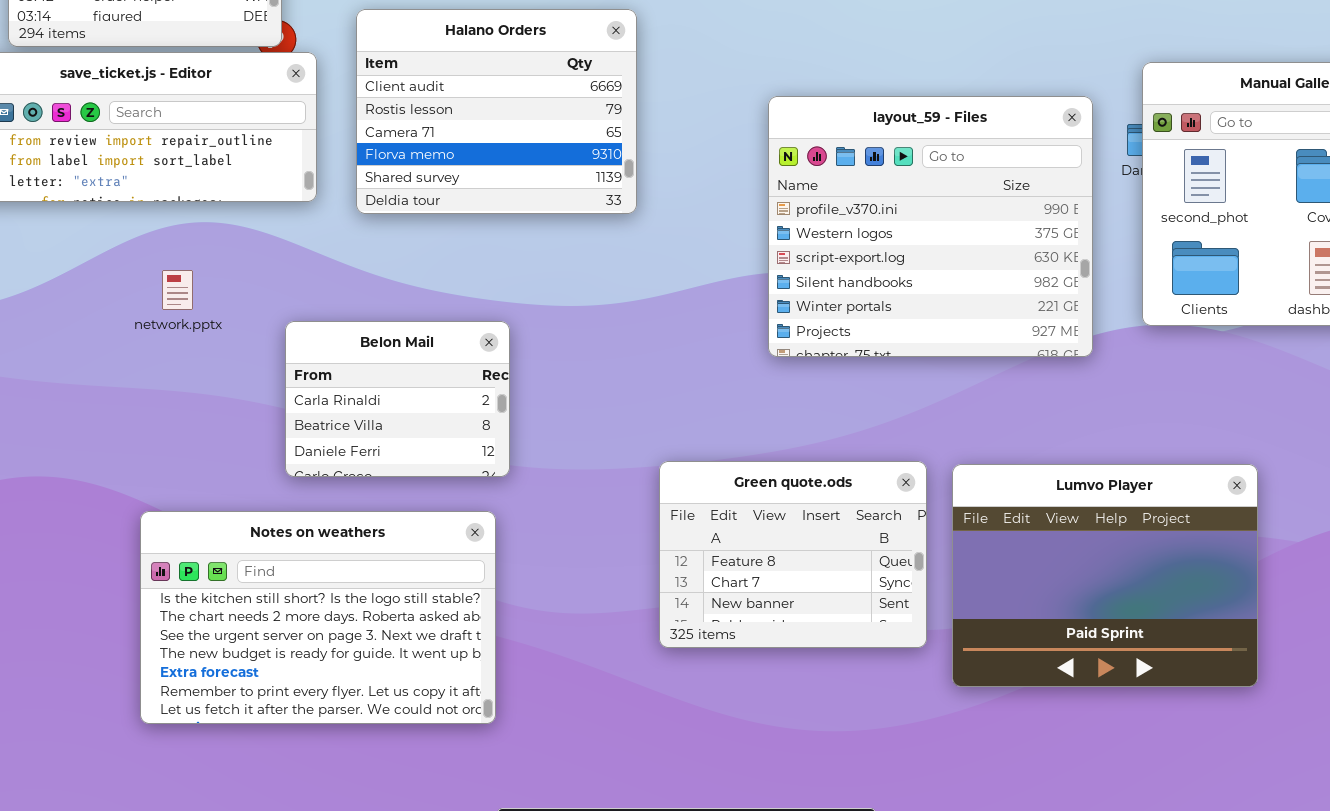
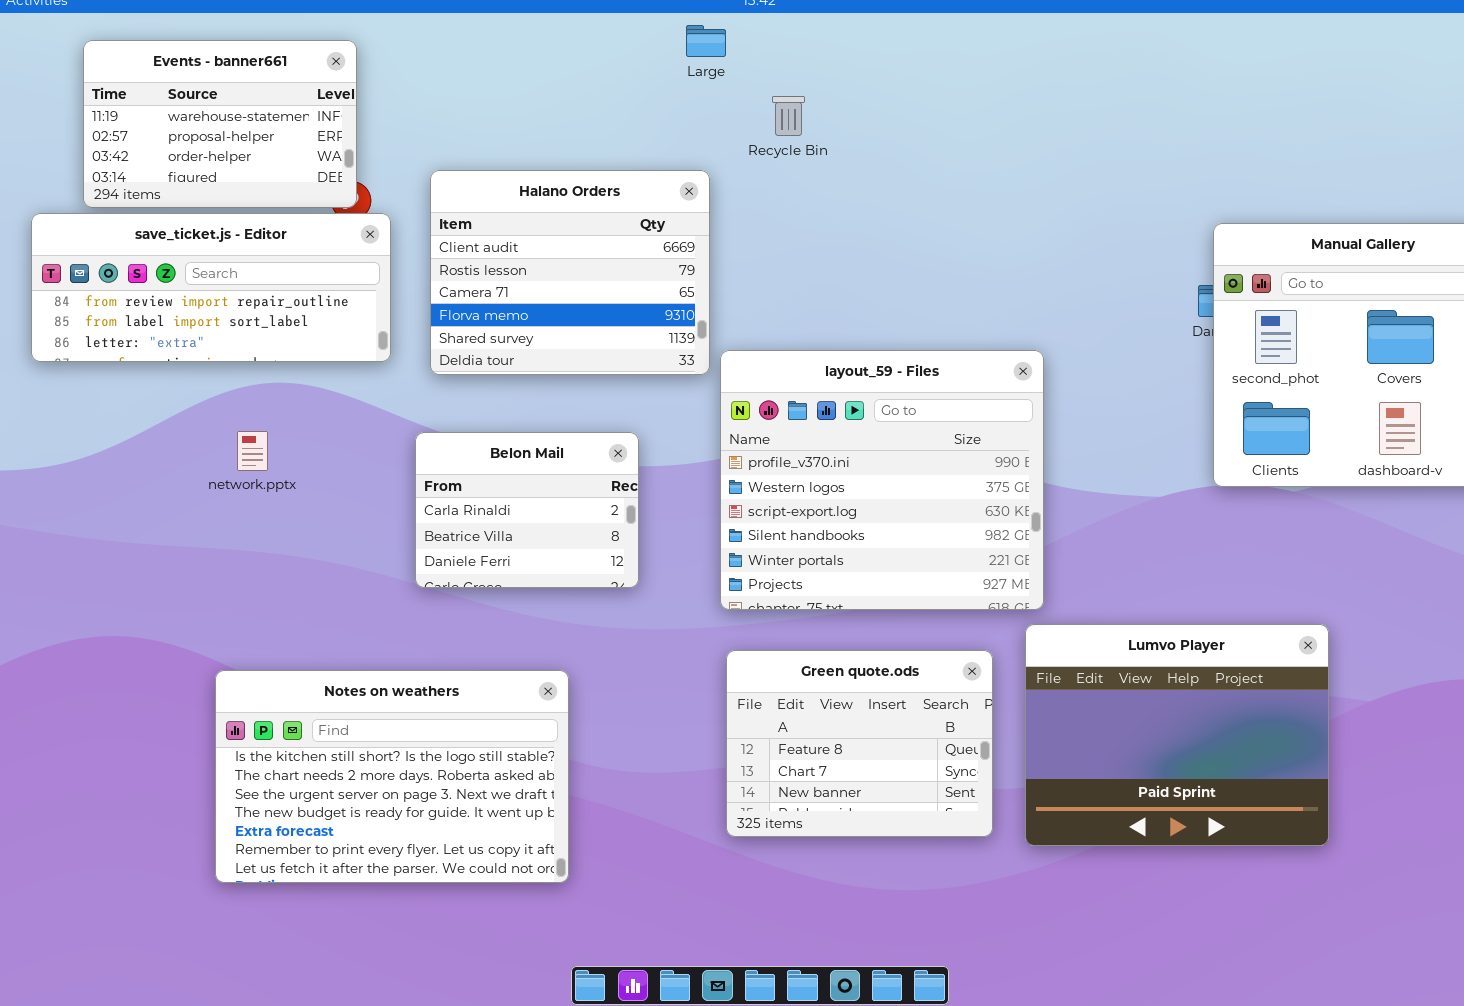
layout_59 - Files: [768,96,1093,357] -> [720,350,1044,610], moved
Belon Mail: [285,321,510,477] -> [415,432,639,588], moved
Green quote.ods: [659,461,927,648] -> [726,650,993,837], moved

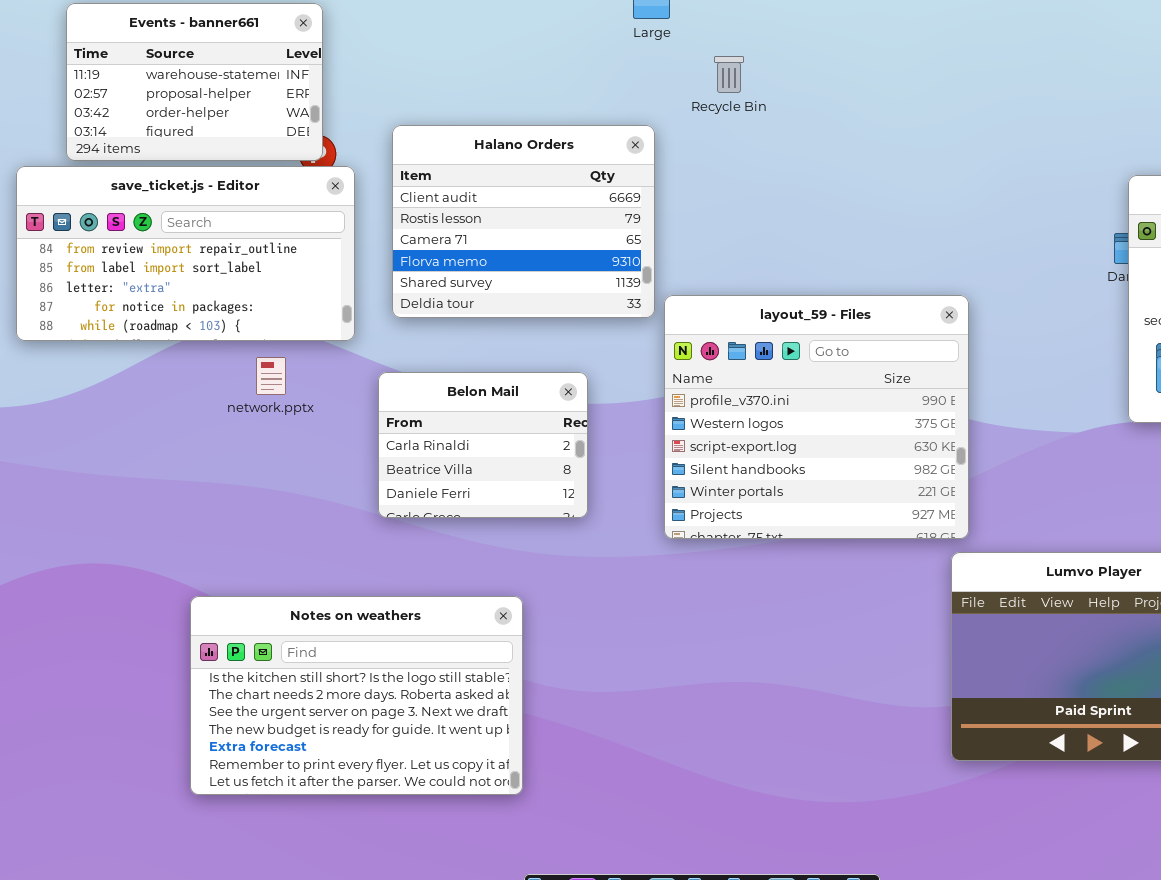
save_ticket.js - Editor: [31,213,391,362] -> [16,166,355,341], resized
network.pptx: [237,431,268,471] -> [256,357,286,395], moved
Green quote.ods: [726,650,993,837] -> none, closed

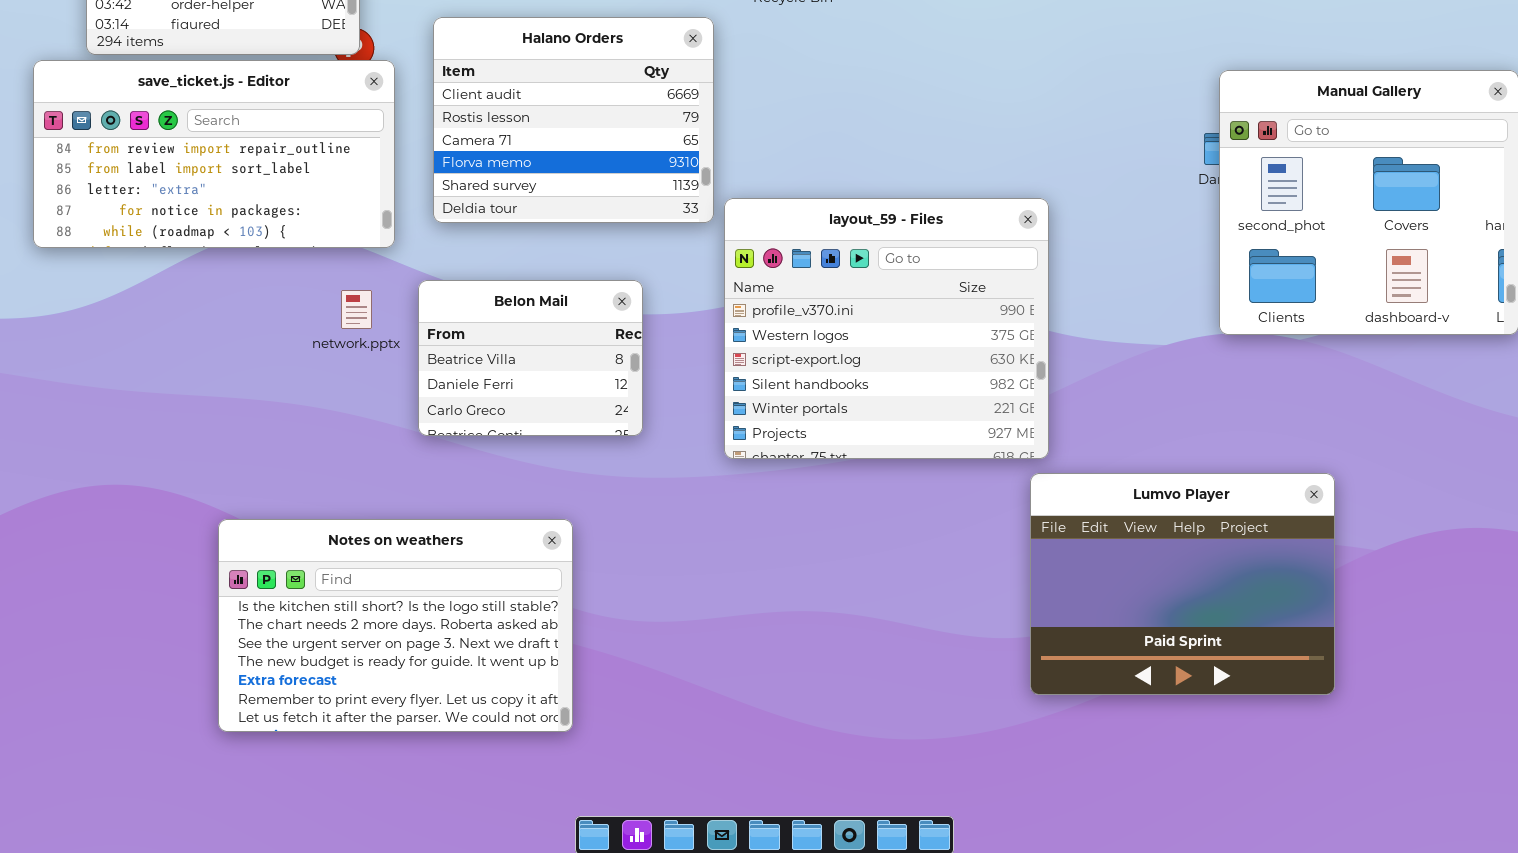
network.pptx: [256,357,286,395] -> [341,290,372,329], moved
Belon Mail: [378,372,588,518] -> [418,280,643,436], scrolled down 1 row

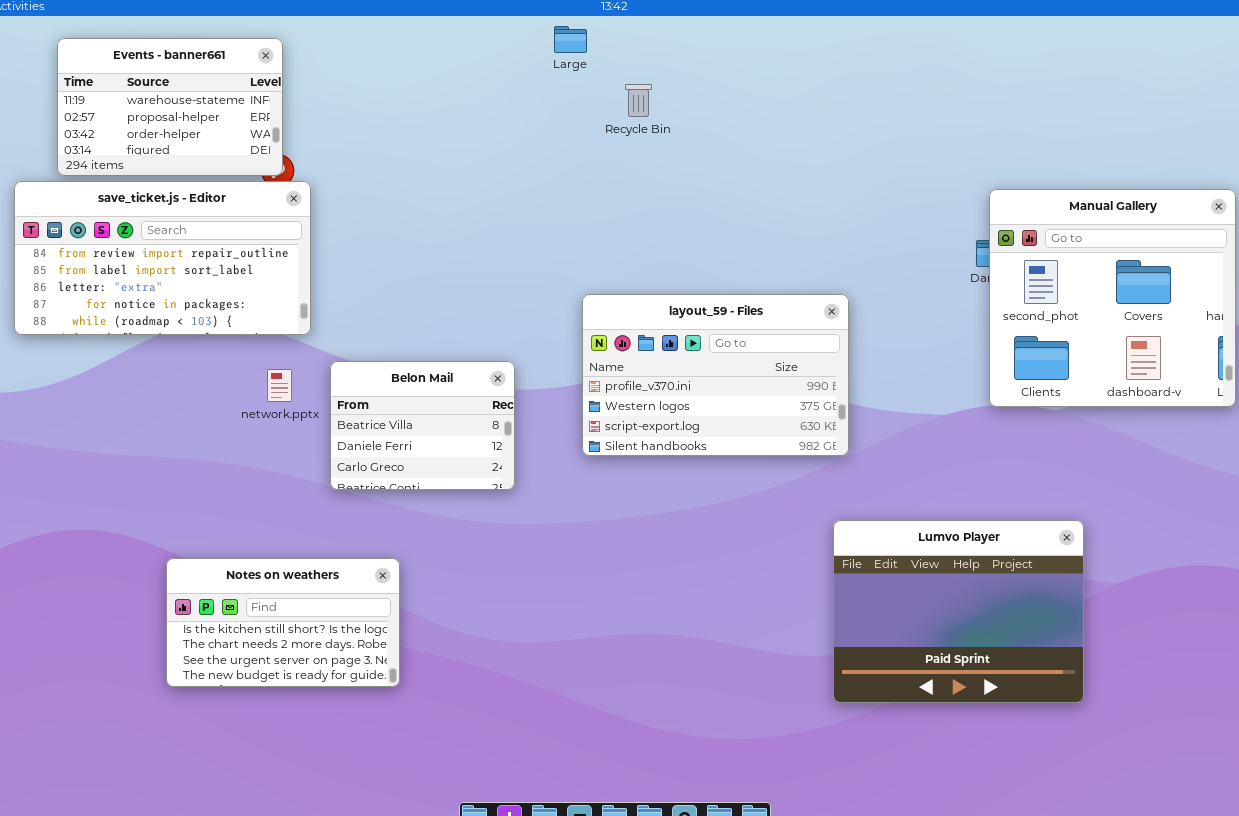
Halano Orders: [433,17,714,223] -> none, closed
layout_59 - Files: [724,198,1049,459] -> [582,294,849,456], resized
Notes on weathers: [218,519,573,732] -> [166,558,400,687], resized

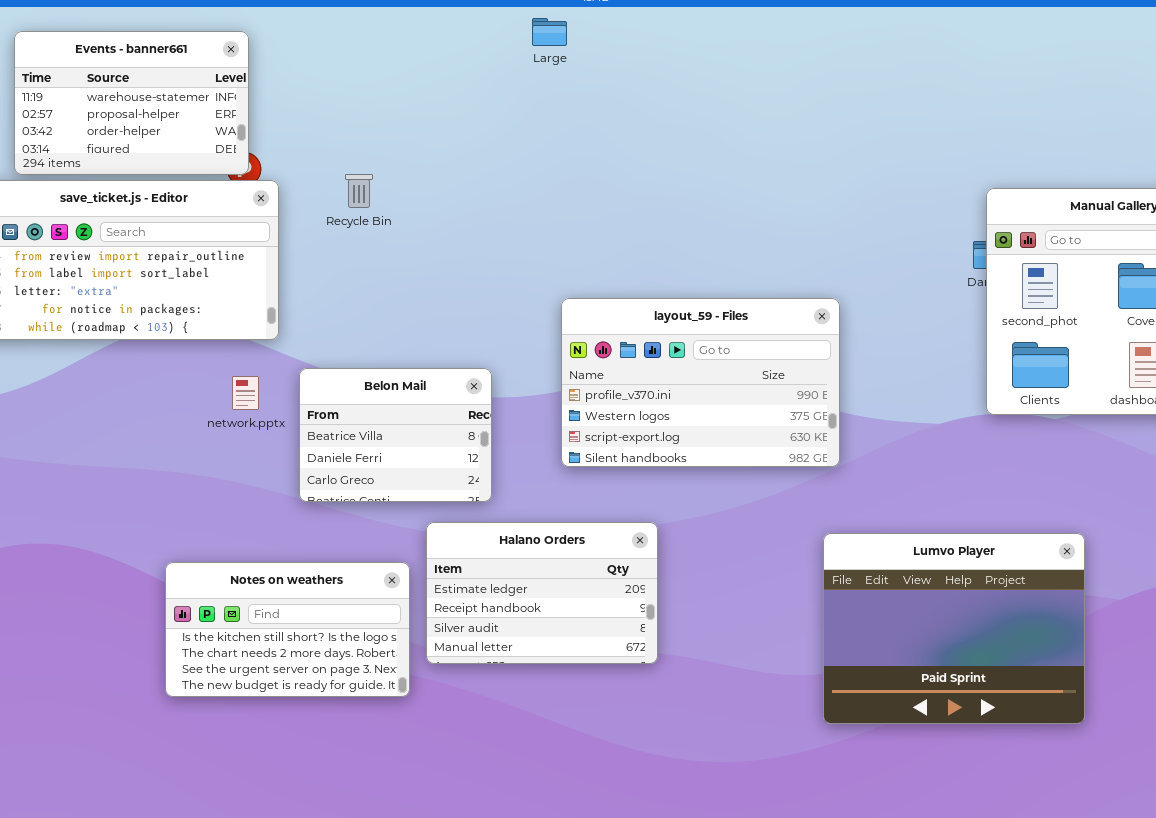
Recycle Bin: [625,84,652,117] -> [345,174,373,208], moved
Halano Orders: none -> [426,522,658,664], opened
Notes on weathers: [166,558,400,687] -> [165,562,410,697], moved

